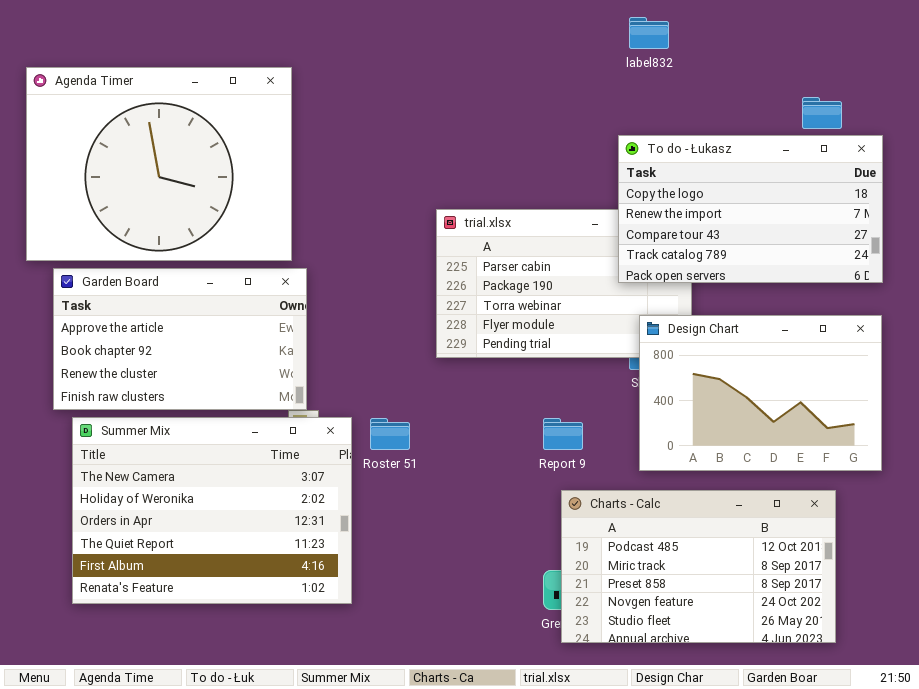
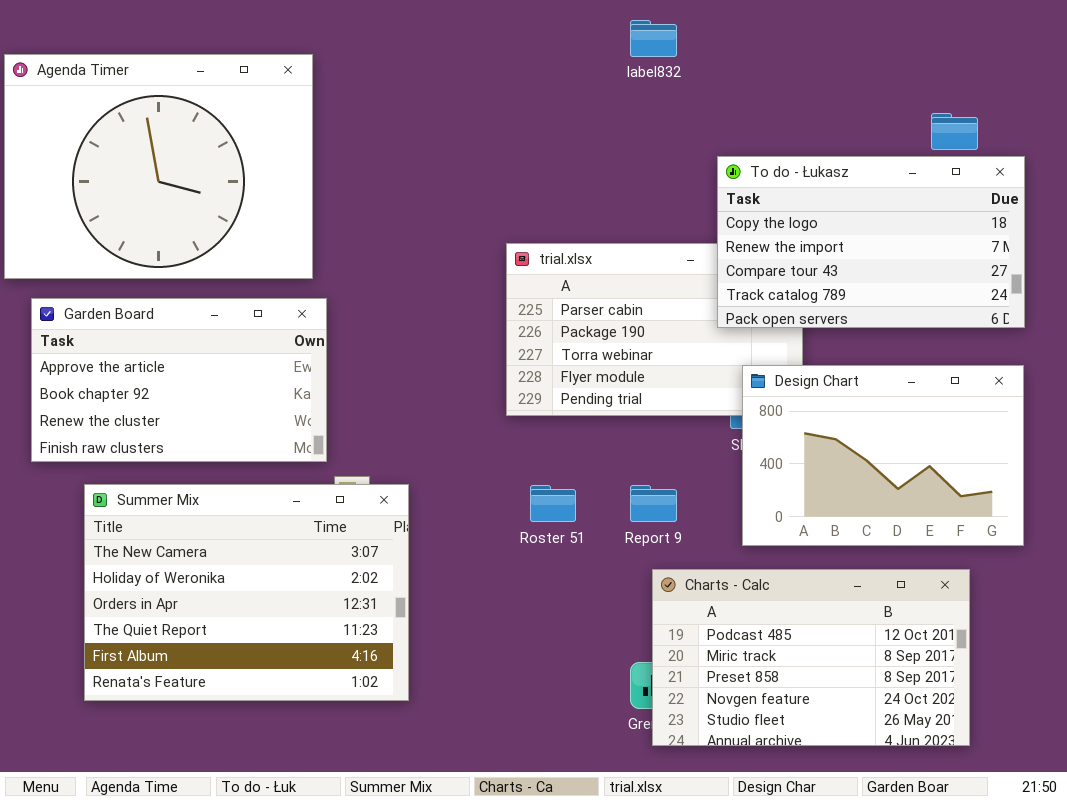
label832: [629,17,669,49] -> [630,20,677,57], moved
Agenda Timer: [26,67,292,261] -> [4,54,313,279], moved
Garden Board: [53,268,307,410] -> [31,298,327,462], moved
Roster 51: [370,418,410,450] -> [530,485,576,522], moved

